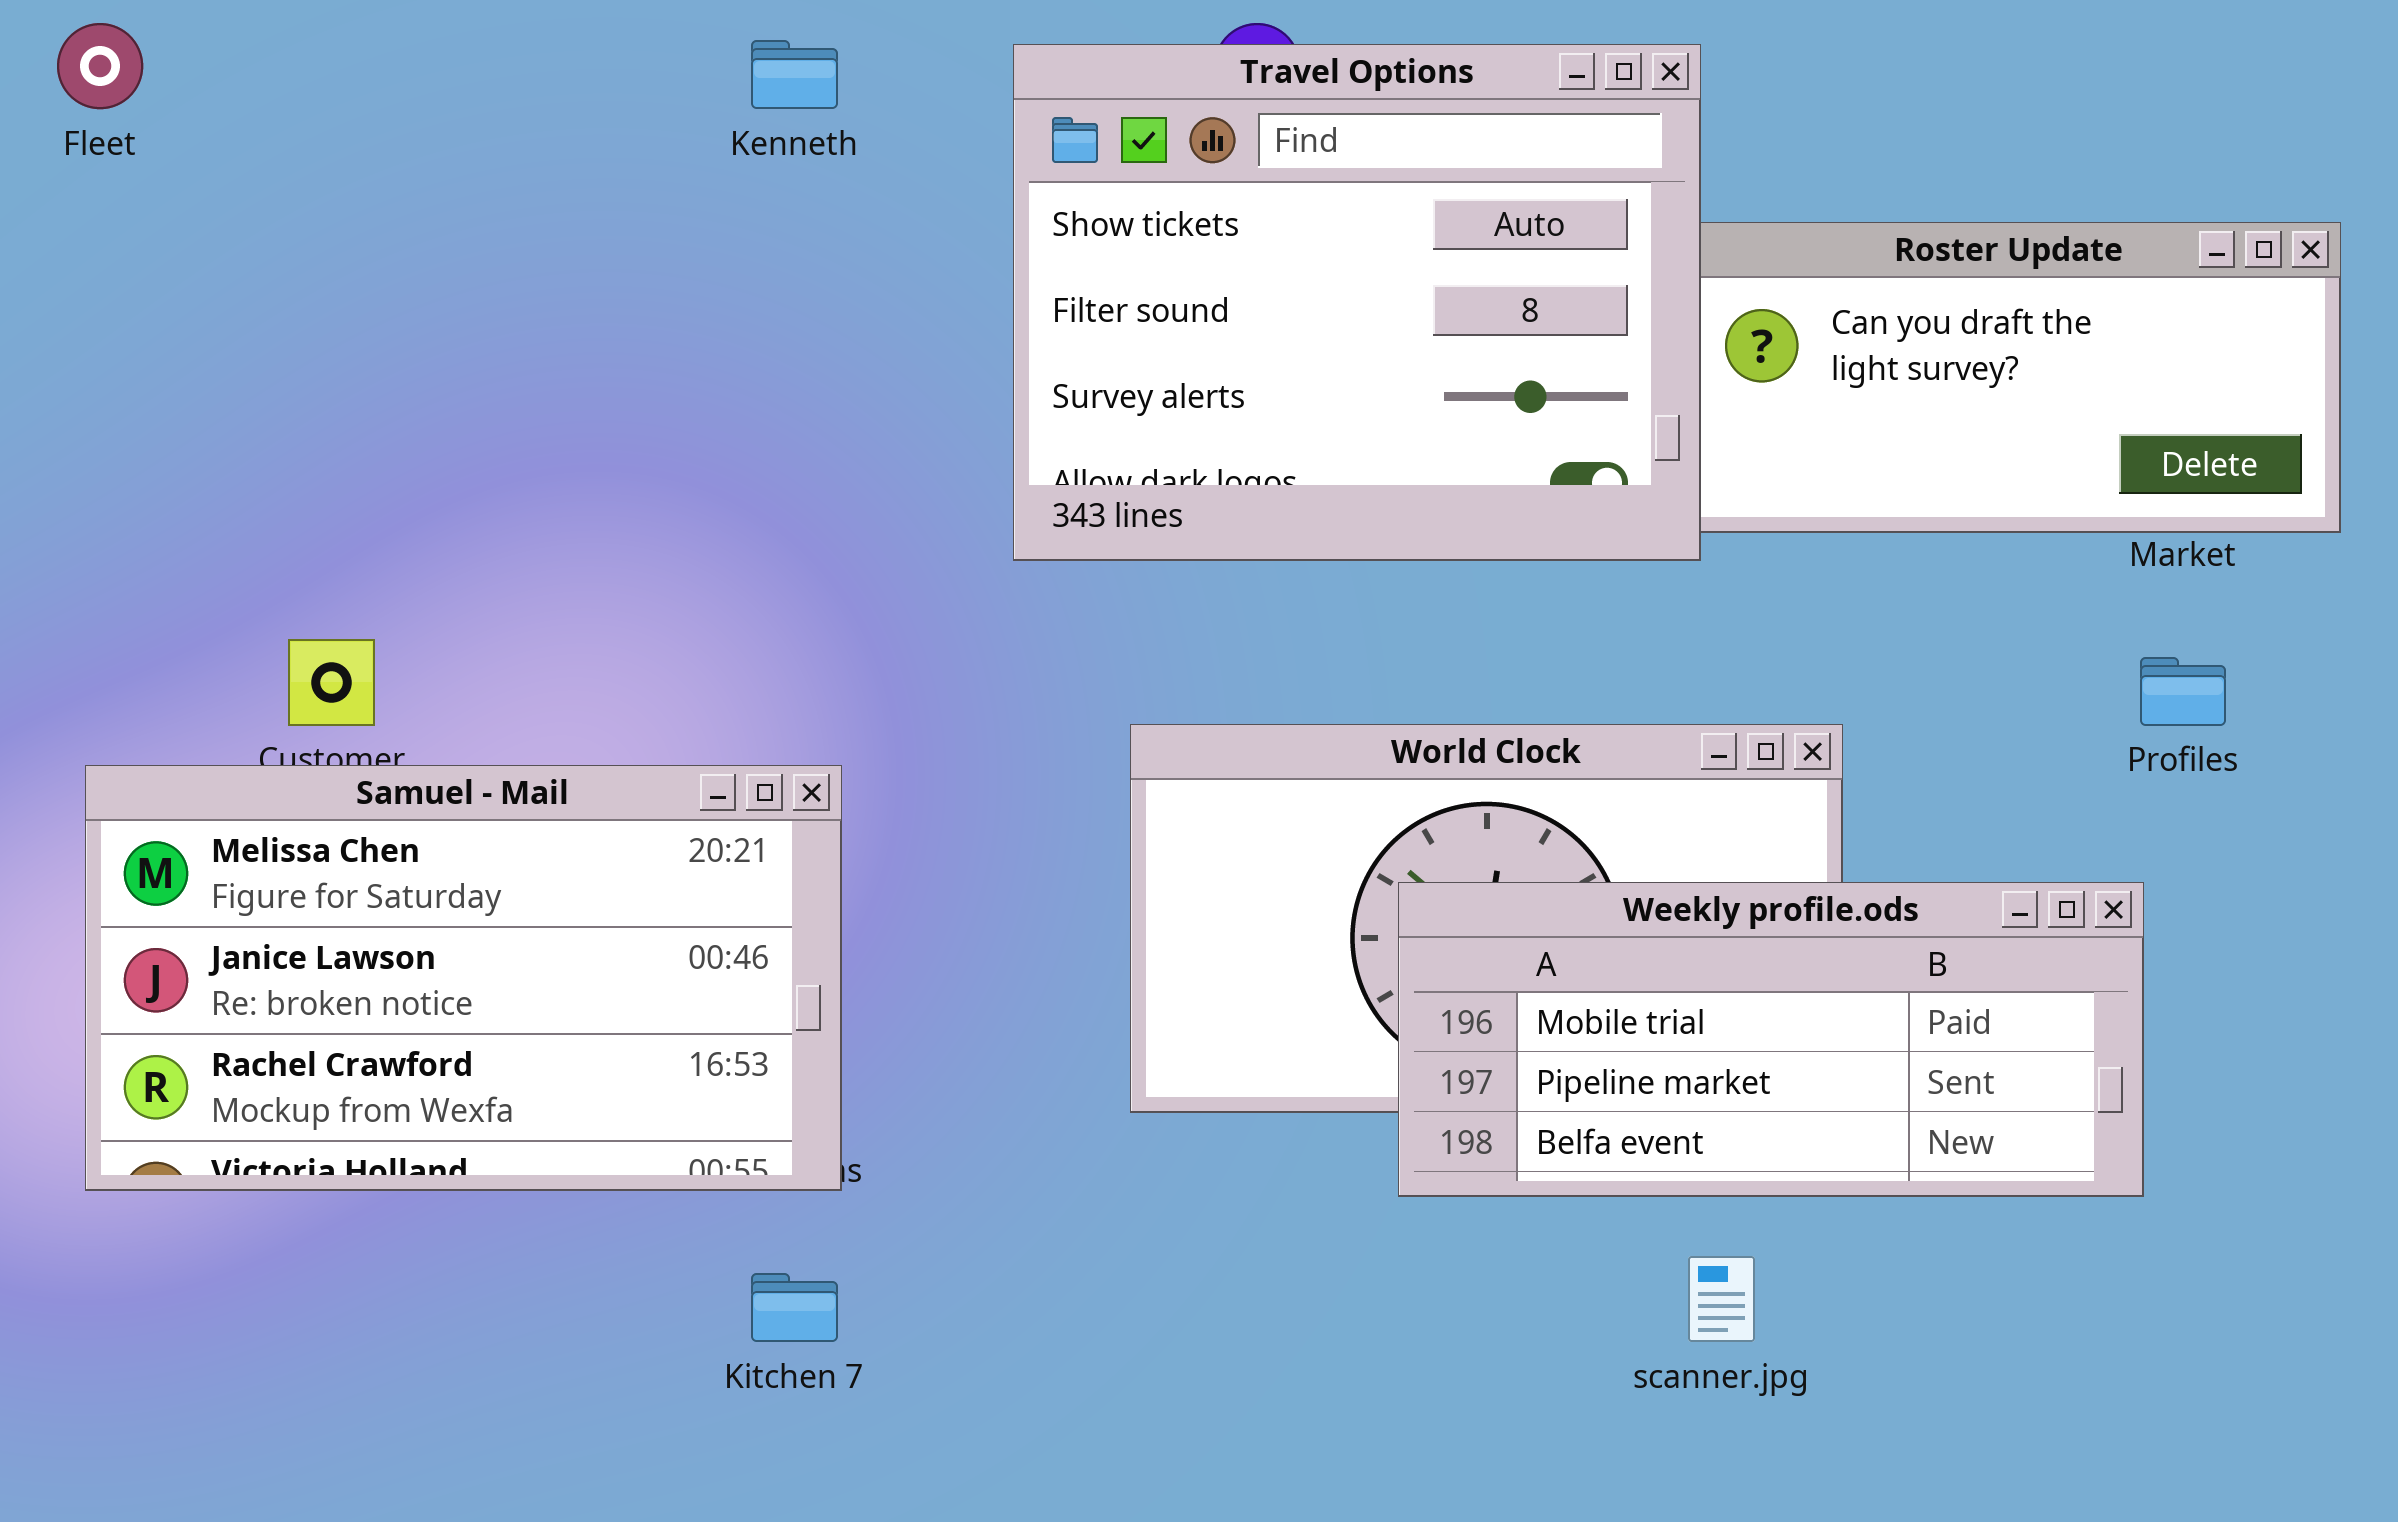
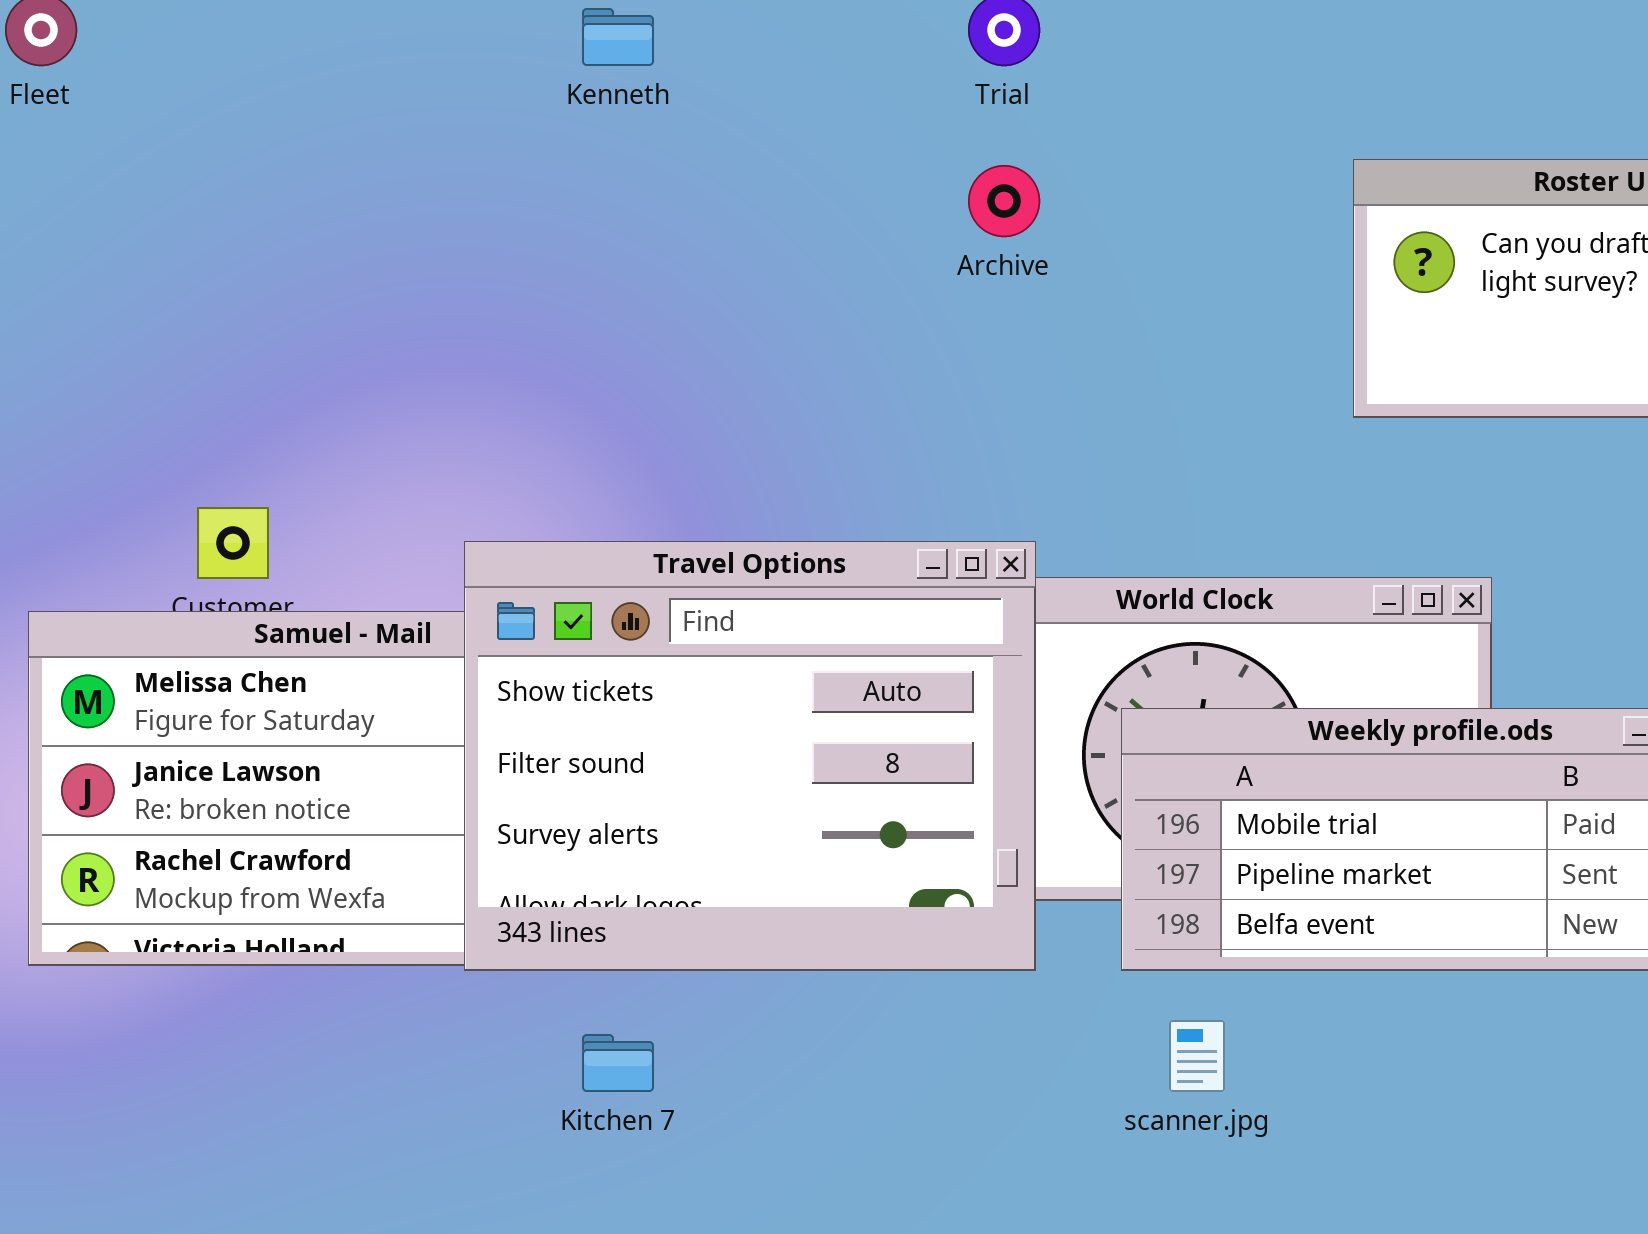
Travel Options: [1013,44,1701,561] -> [464,541,1036,971], moved
scanner.jpg: [1688,1256,1755,1342] -> [1169,1020,1225,1092], moved

